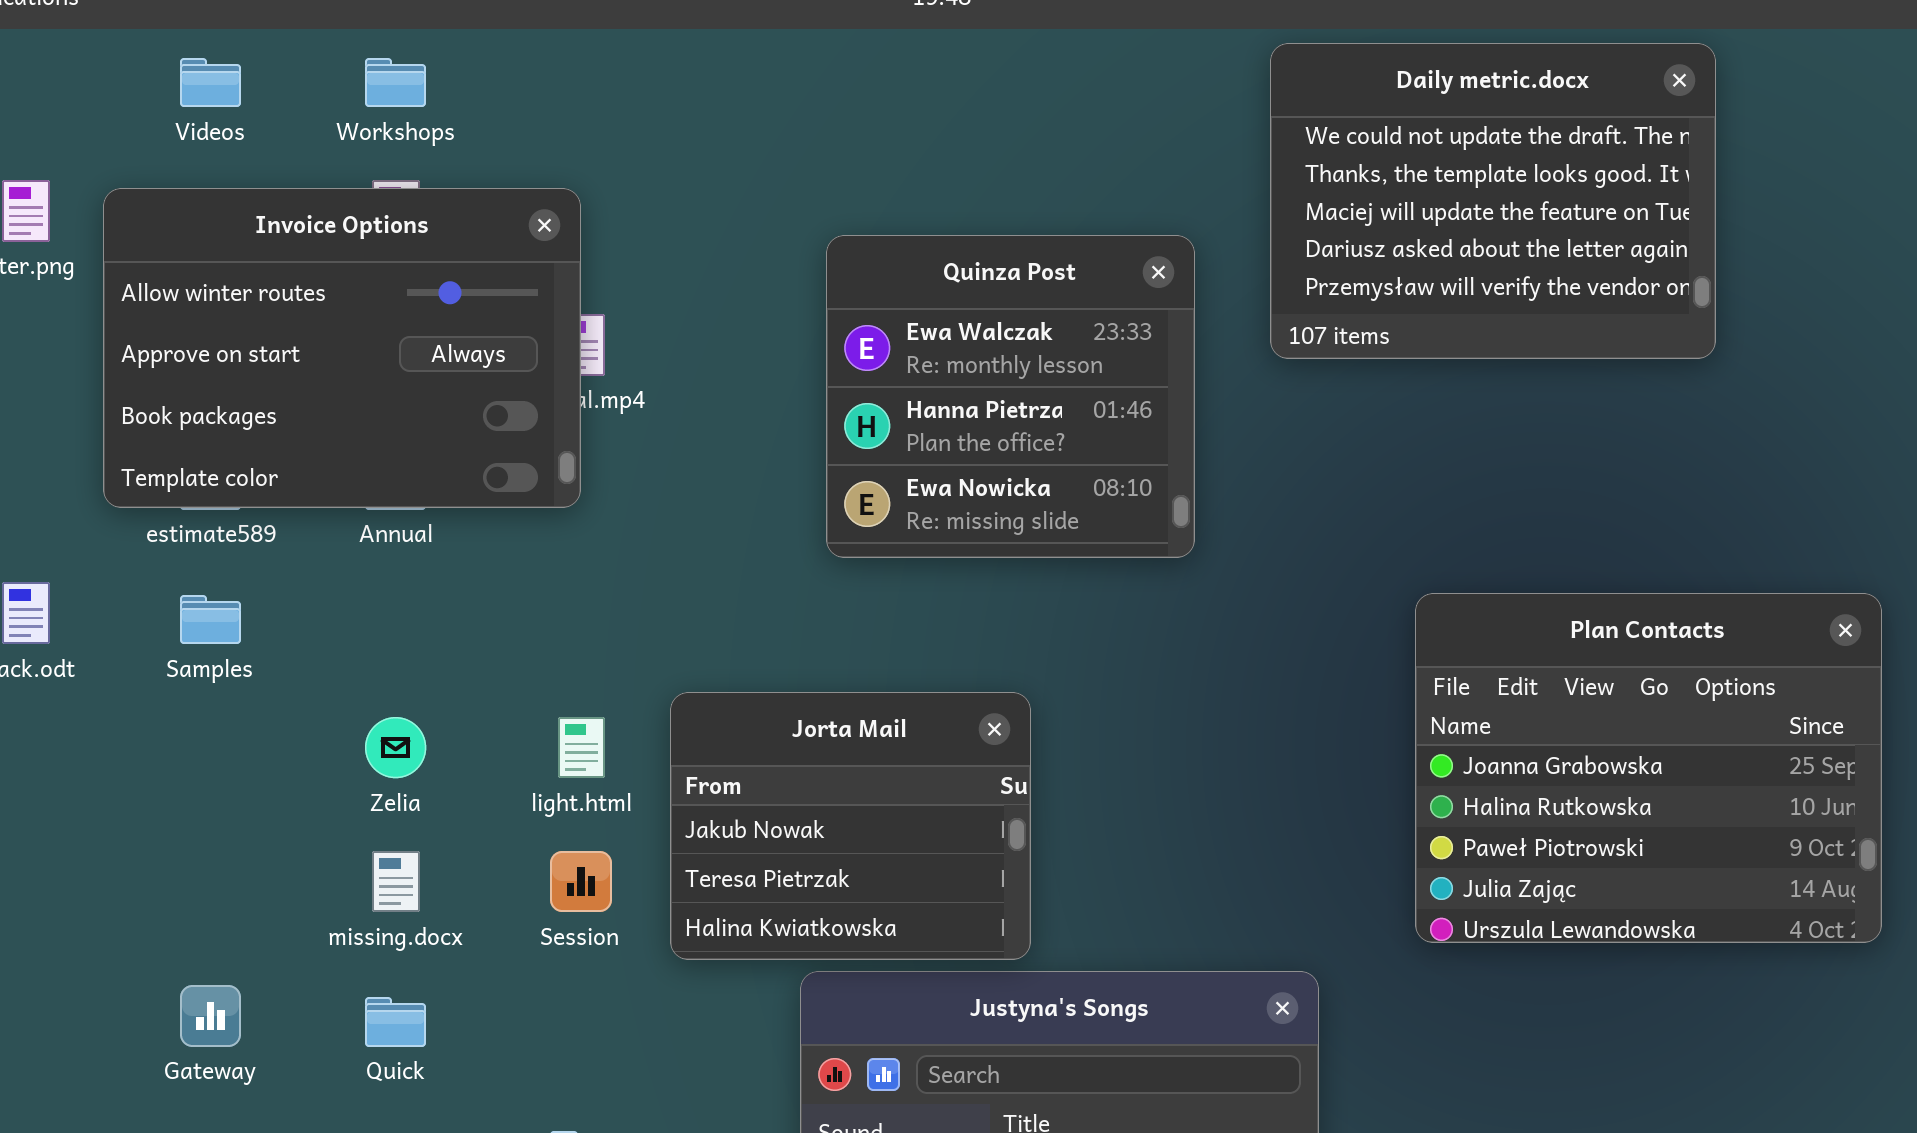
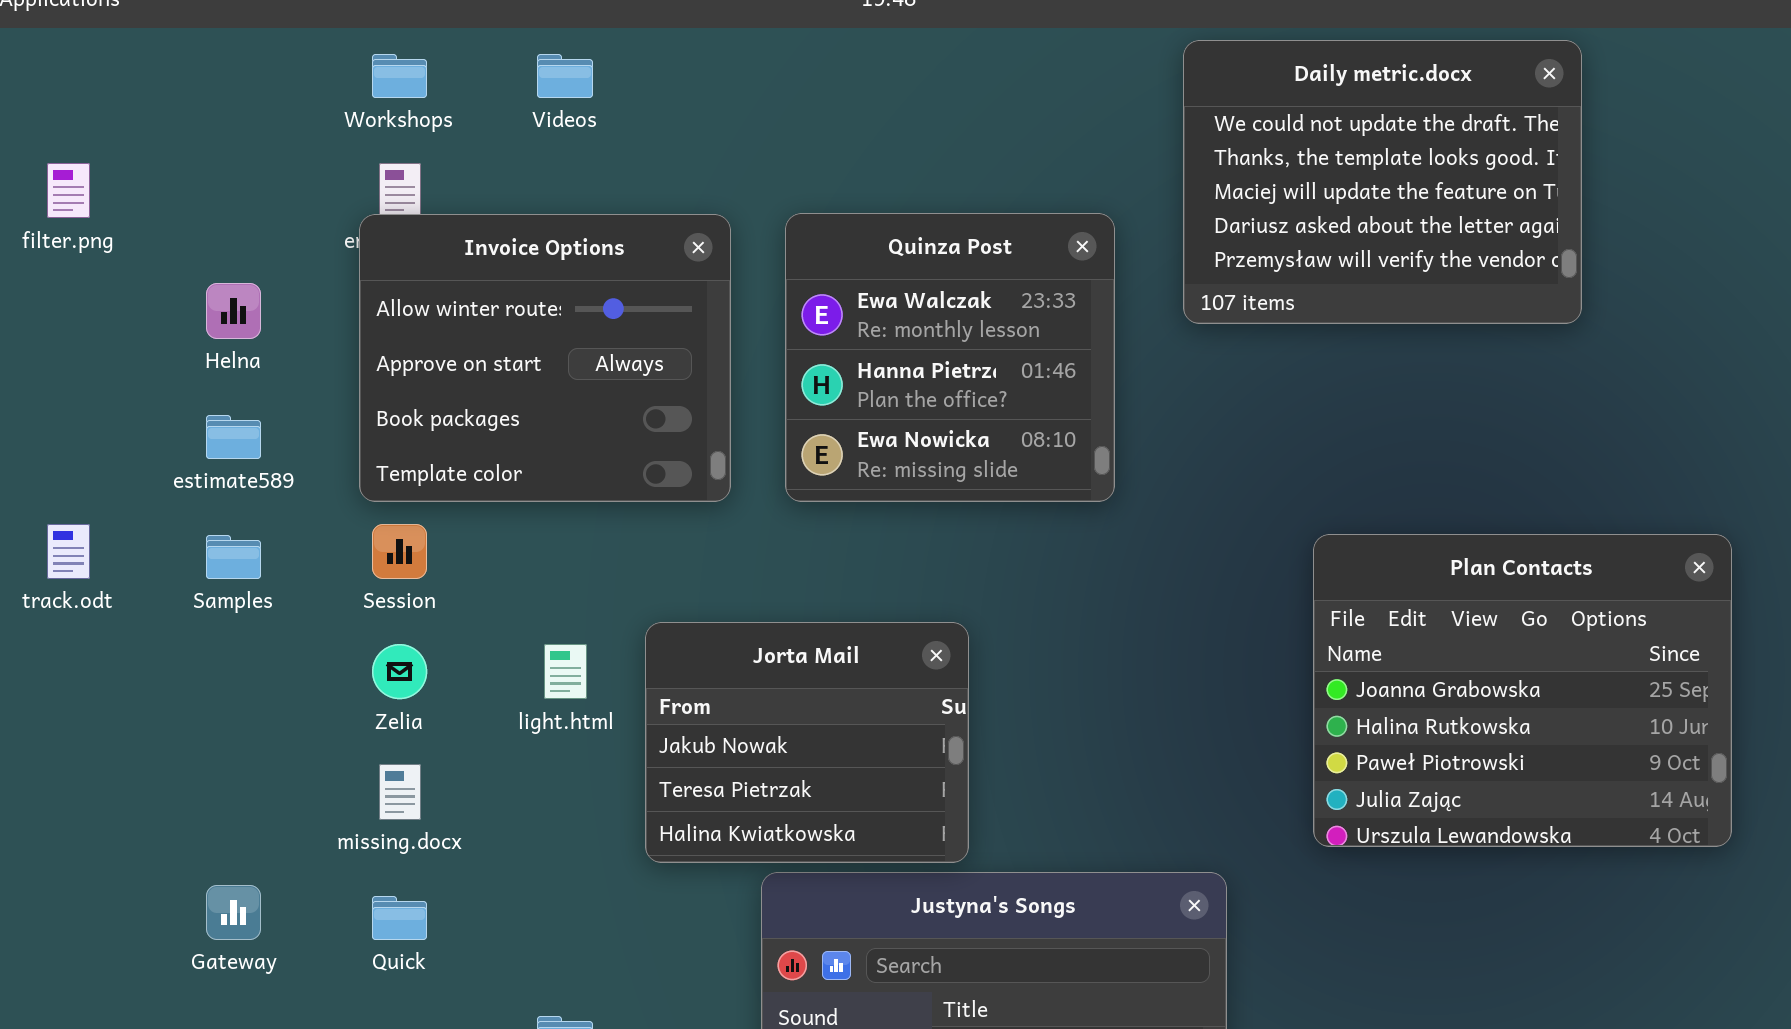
Videos: [180,58,241,107] -> [537,54,593,98], moved
Invoice Options: [103,188,581,508] -> [359,214,731,502], moved, resized
Session: [550,851,612,912] -> [372,524,427,579], moved

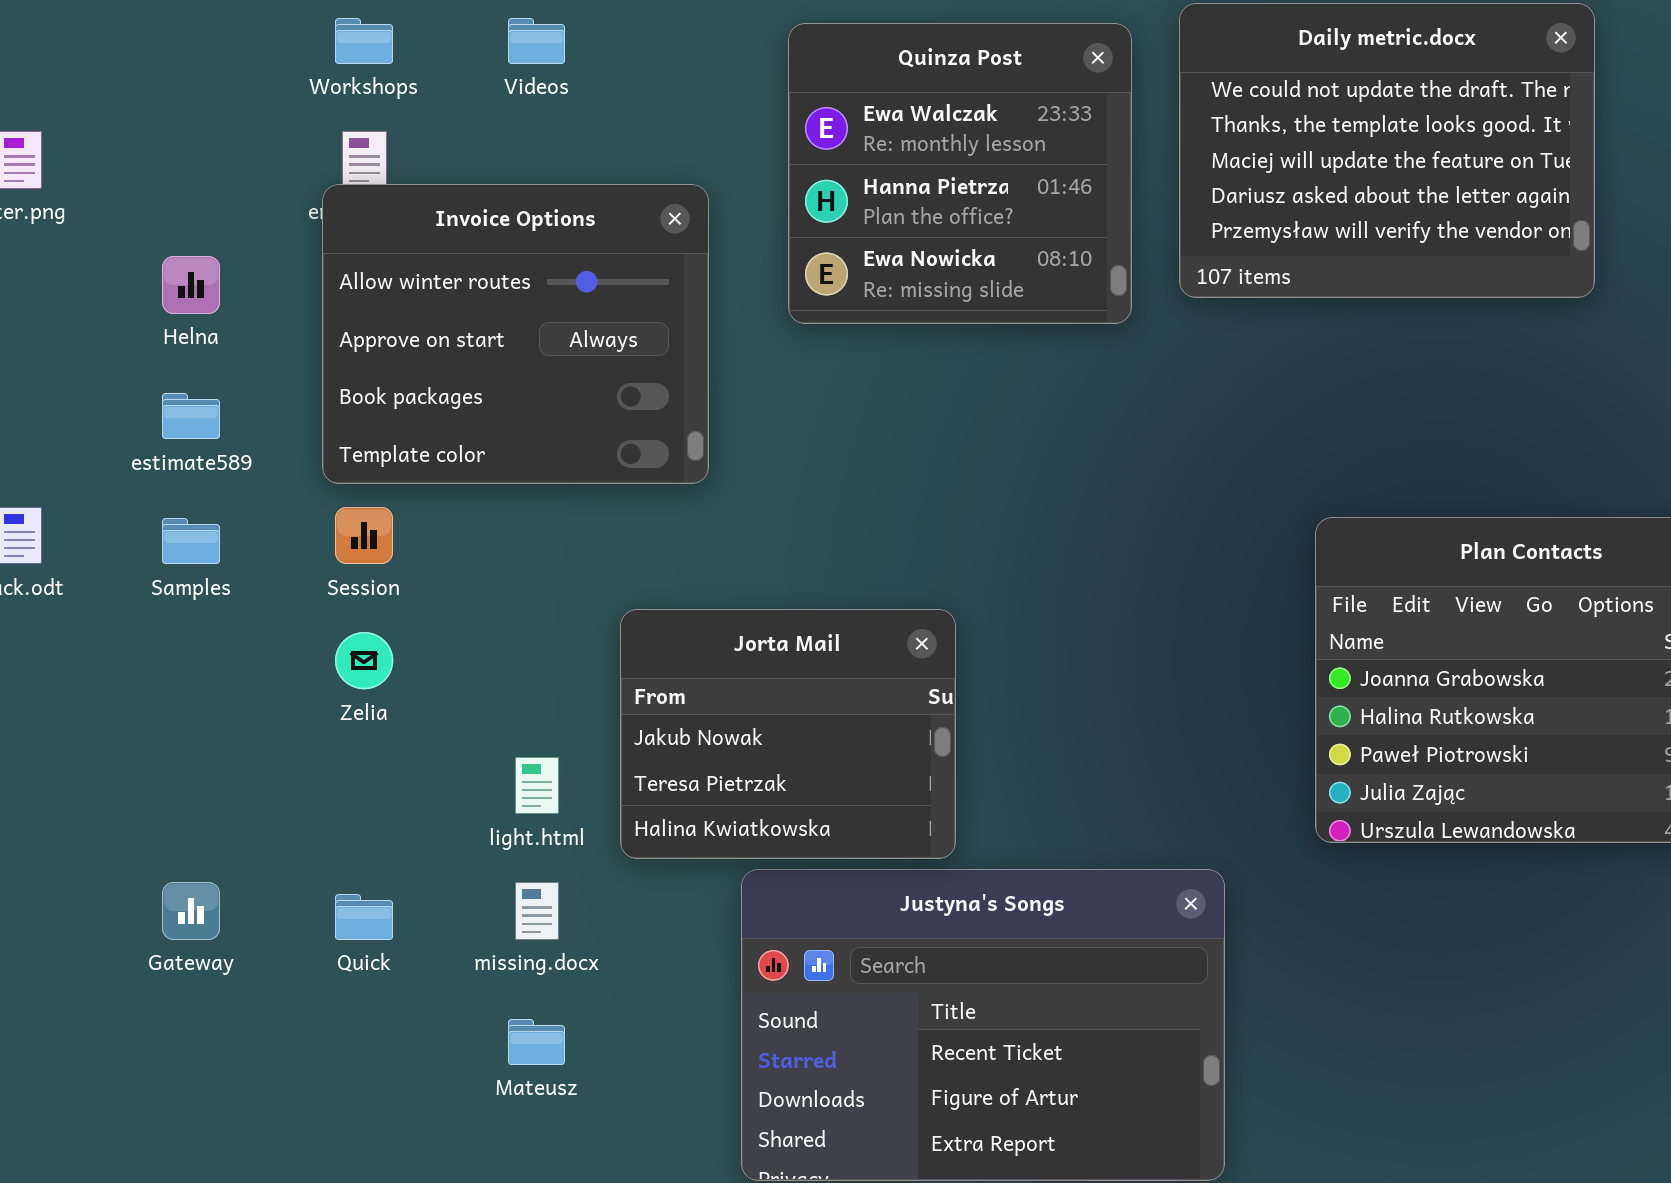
Quinza Post: [785,213,1115,502] -> [788,23,1132,324], moved
light.html: [544,644,587,699] -> [515,757,559,814], moved
missing.docx: [379,764,421,820] -> [515,882,559,940], moved

